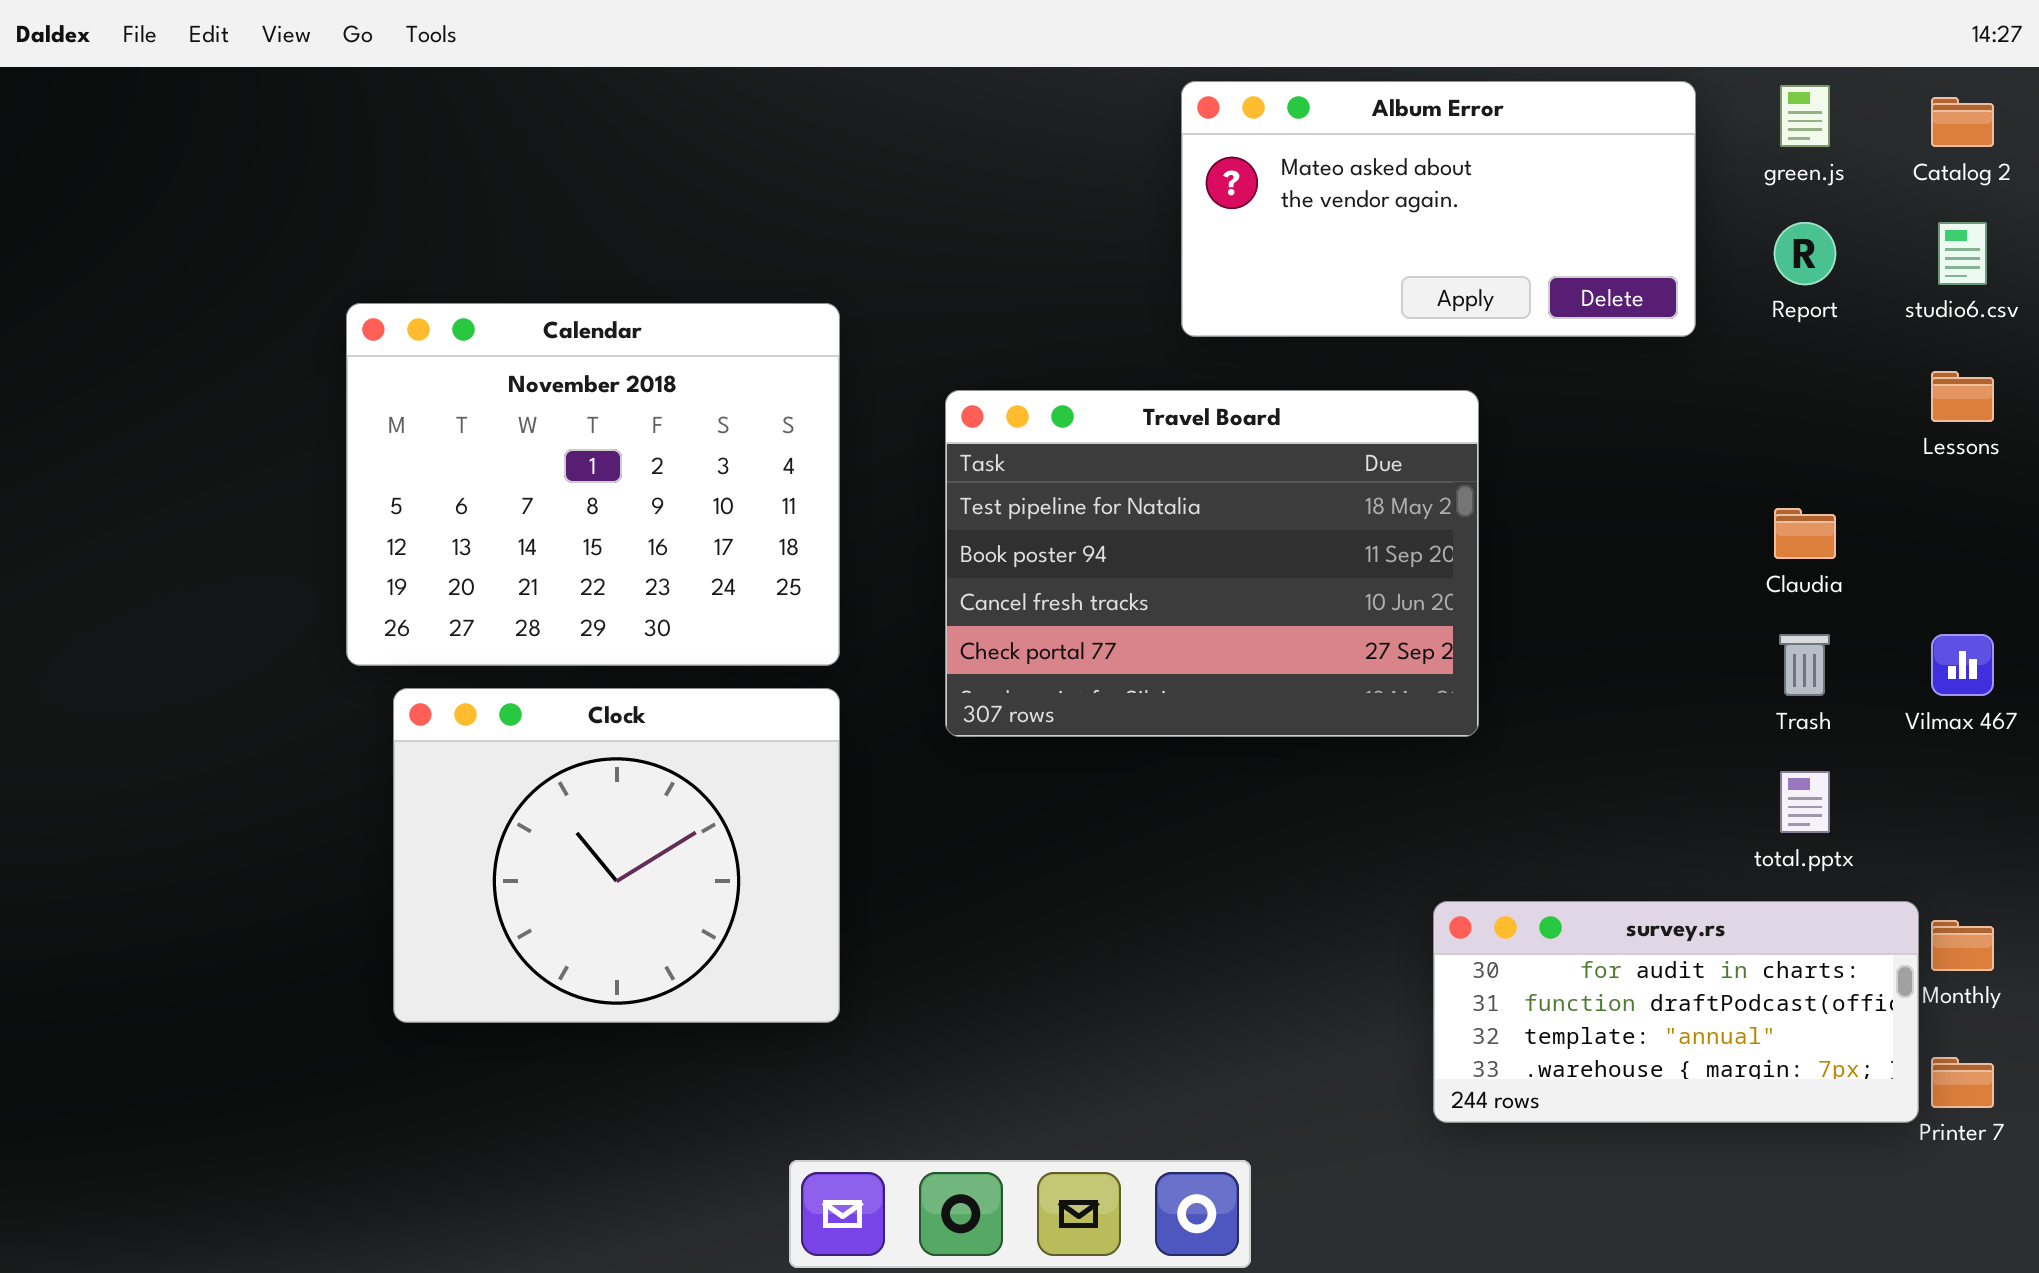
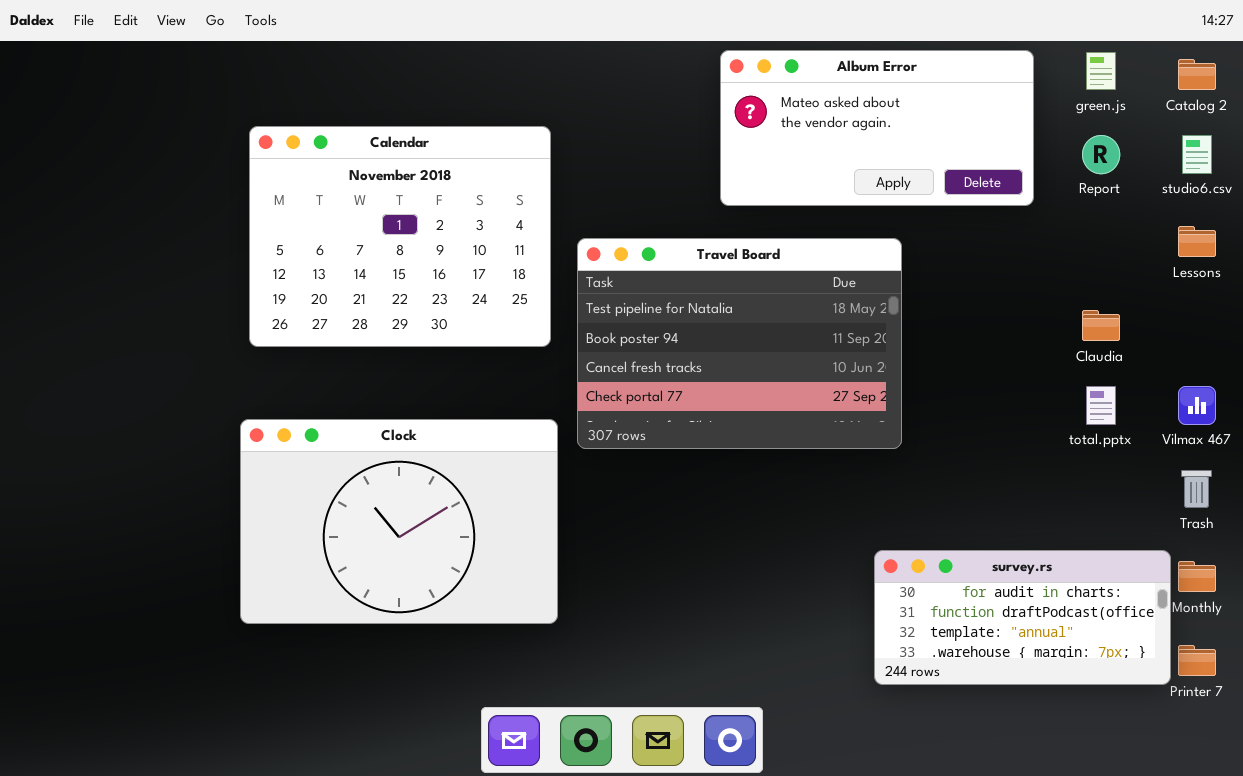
Calendar: [346,303,840,666] -> [249,126,551,347], moved
Trash: [1779,634,1830,696] -> [1181,470,1212,508], moved
Clock: [393,688,840,1023] -> [240,419,558,624], resized
total.pptx: [1780,771,1830,833] -> [1086,386,1116,425], moved

